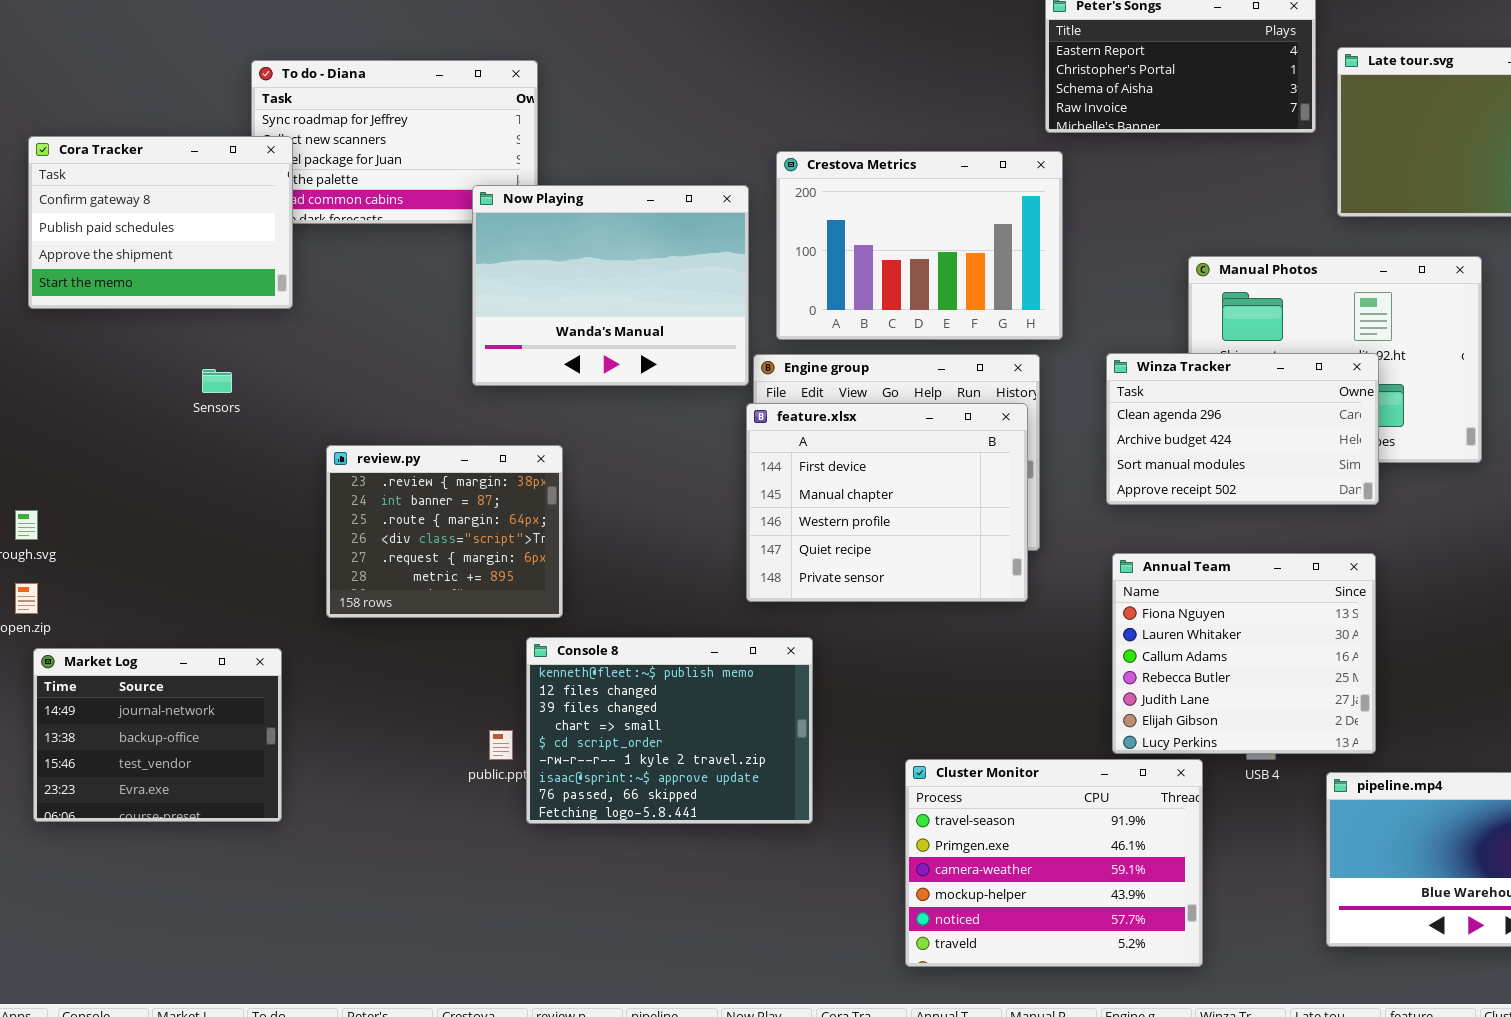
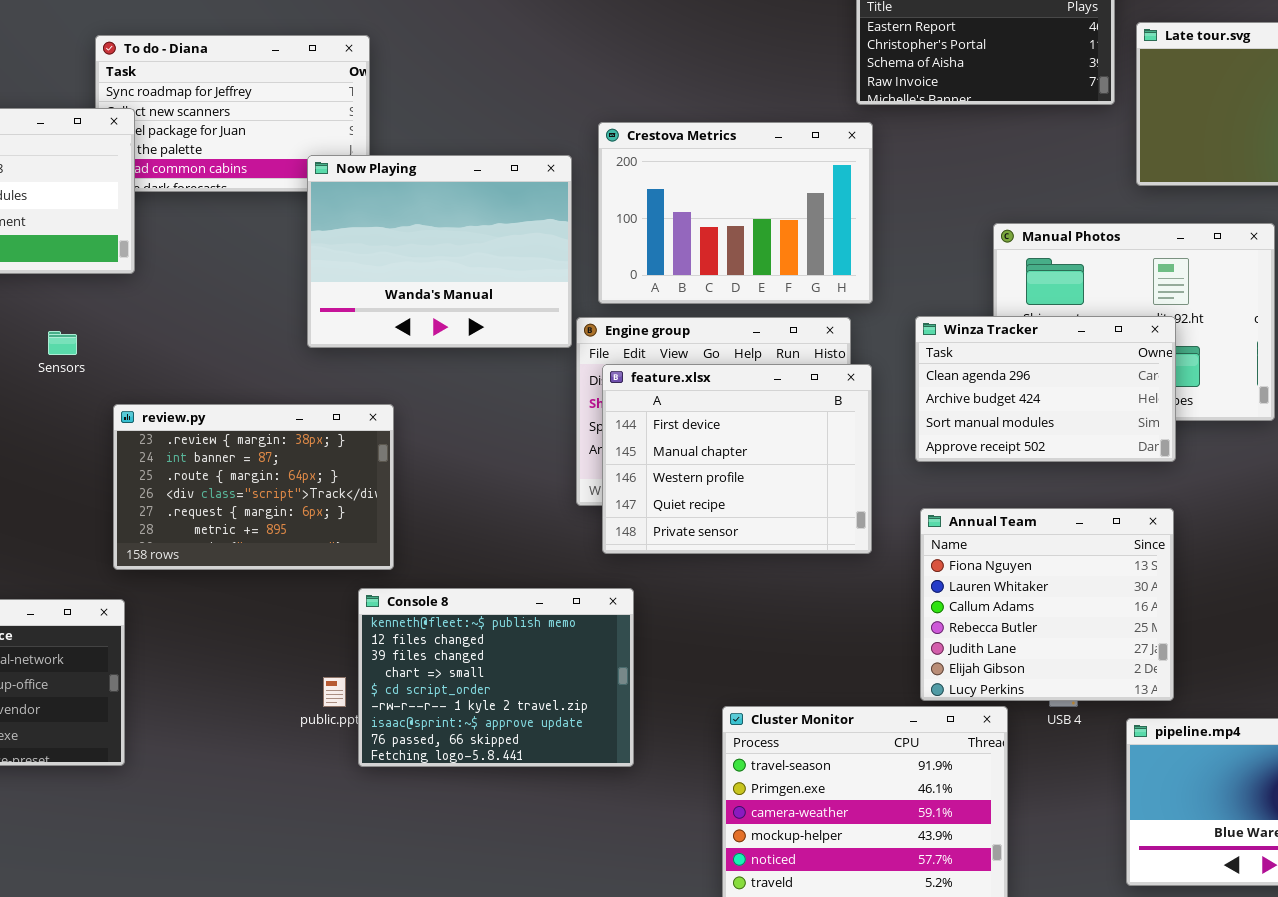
feature.xlsx: [746,403,1028,602] -> [602,364,872,554], moved
review.py: [326,445,563,618] -> [113,404,394,570], resized

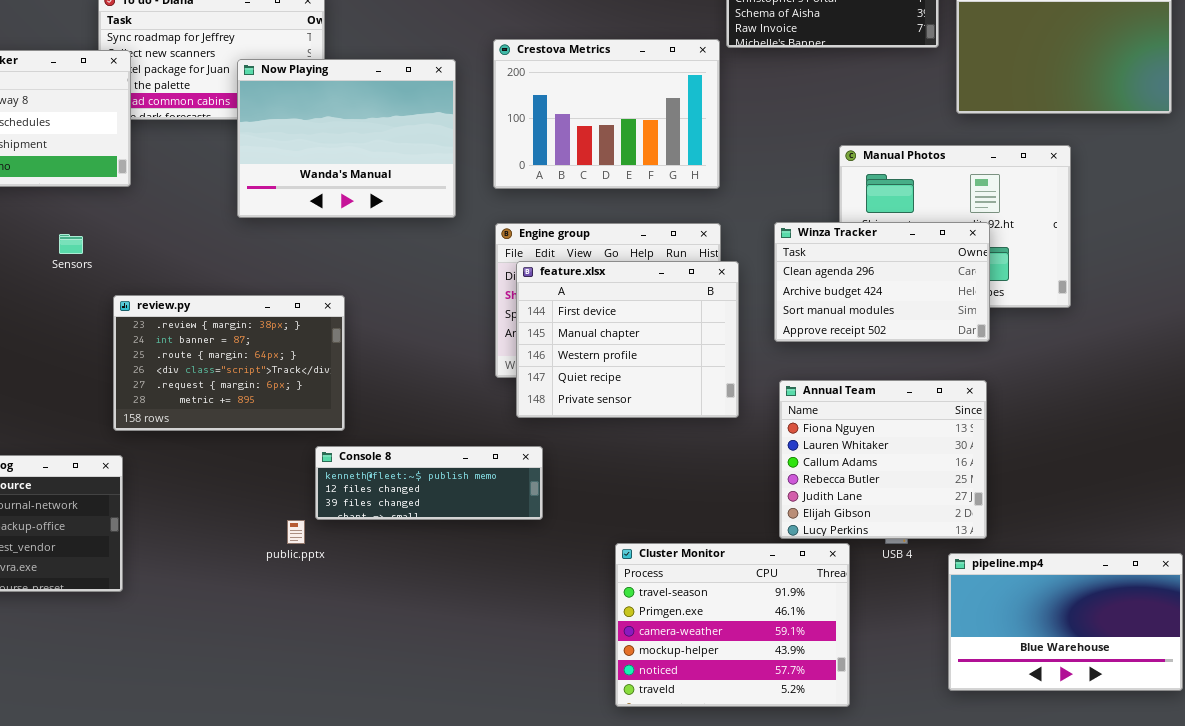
Crestova Metrics: [598,122,873,304] -> [493,39,720,189], moved
Now Playing: [307,155,572,348] -> [237,59,456,218], moved
Console 8: [358,588,634,767] -> [315,446,543,520], resized

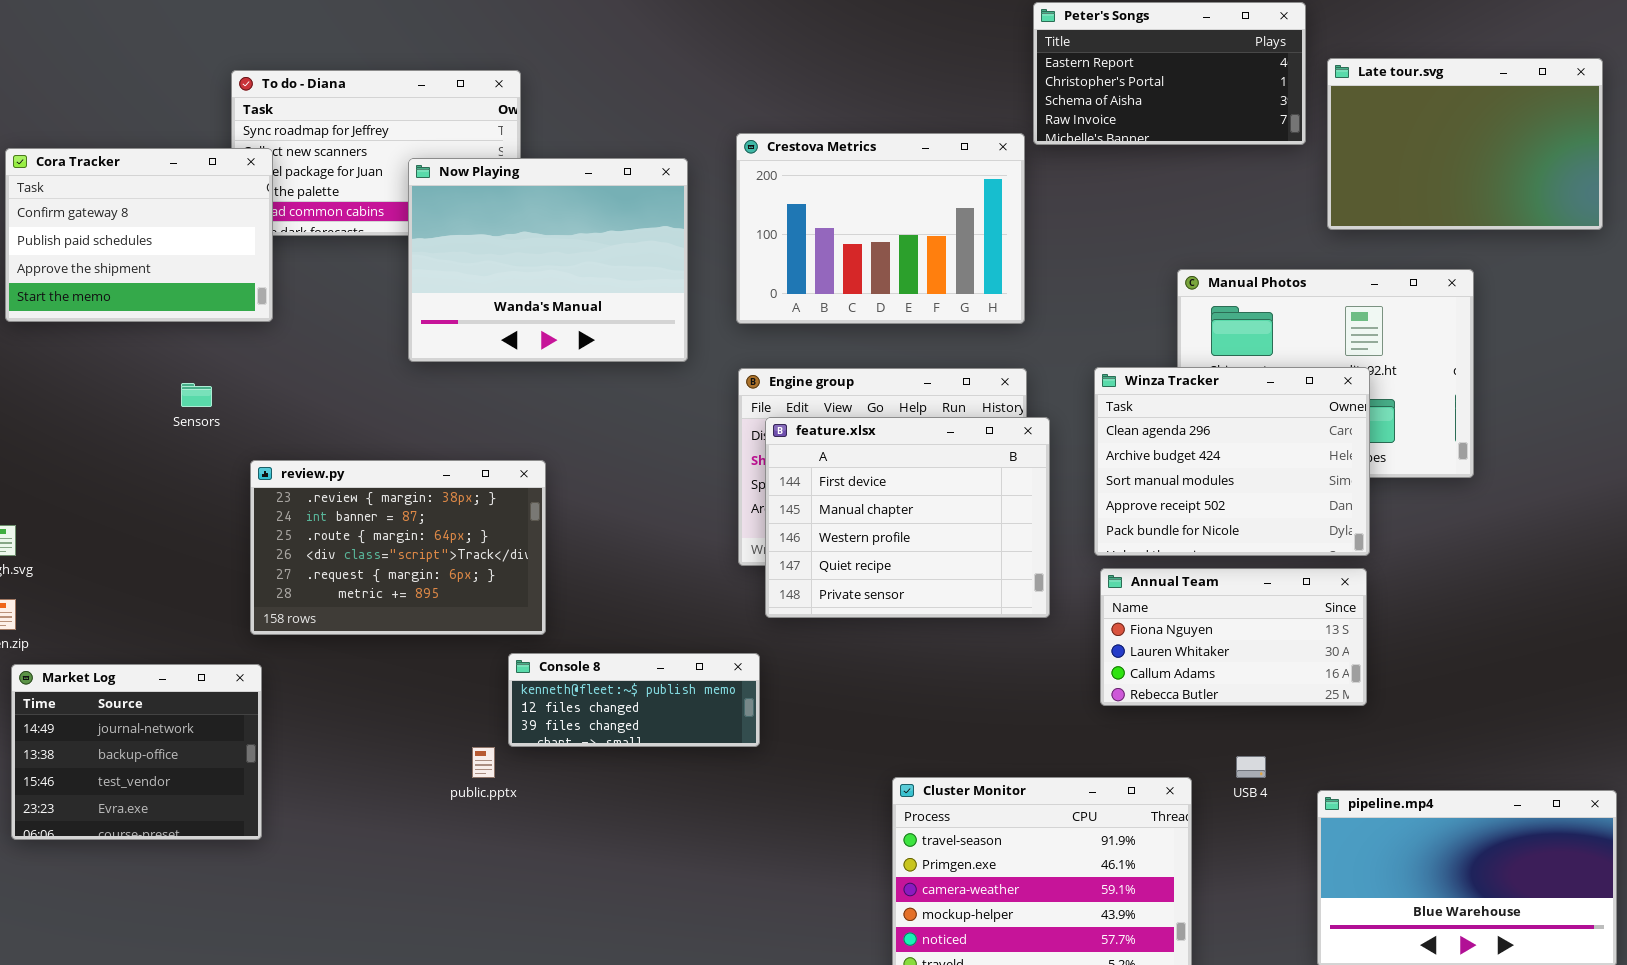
Winza Tracker: [774,222,990,342] -> [1094,367,1370,556], resized
Annual Team: [779,380,987,539] -> [1100,568,1367,706], resized
Console 8: [315,446,543,520] -> [508,653,760,747], resized

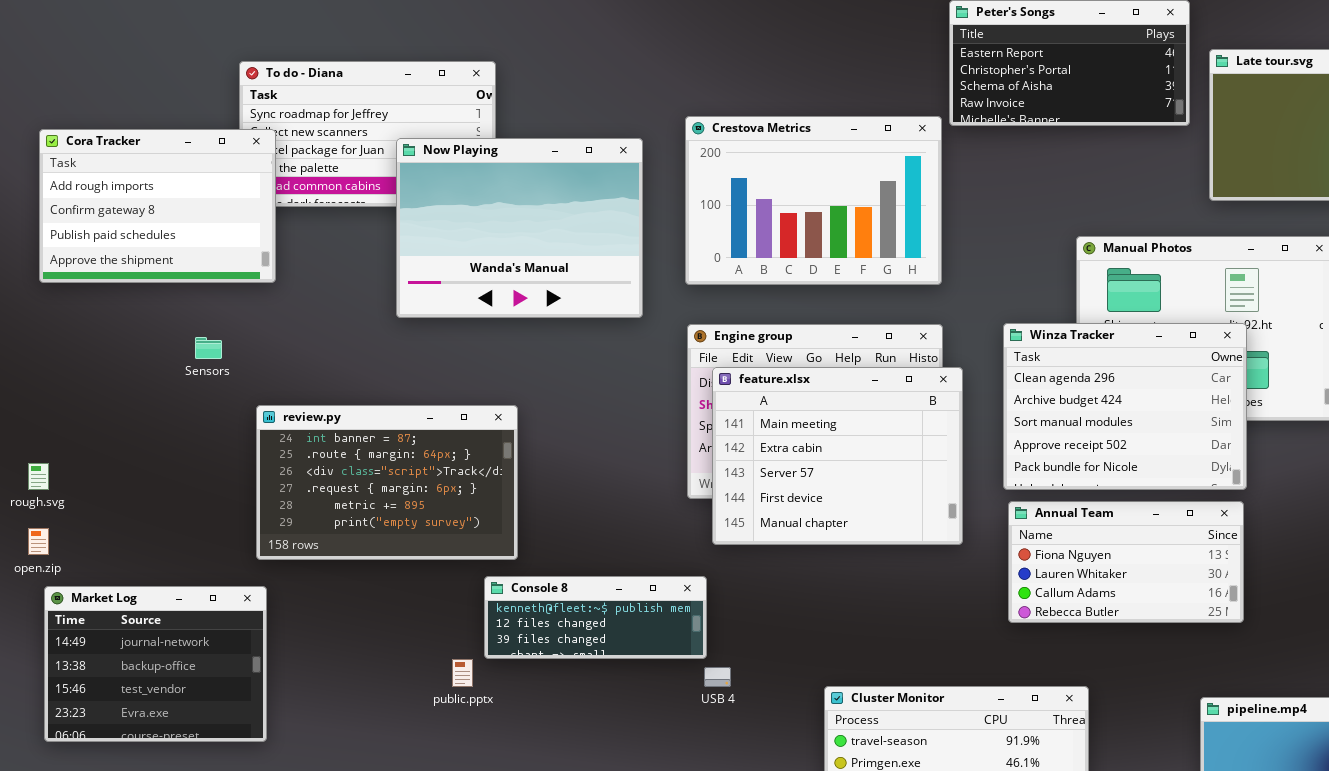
Cora Tracker: [5,148,273,322] -> [39,129,276,283], scrolled up 1 row
feature.xlsx: [765,417,1050,618] -> [712,367,963,545], scrolled up 3 rows
review.py: [250,460,546,635] -> [256,405,518,560], scrolled down 1 row
USB 4: [1236,756,1266,778] -> [704,667,731,687], moved

